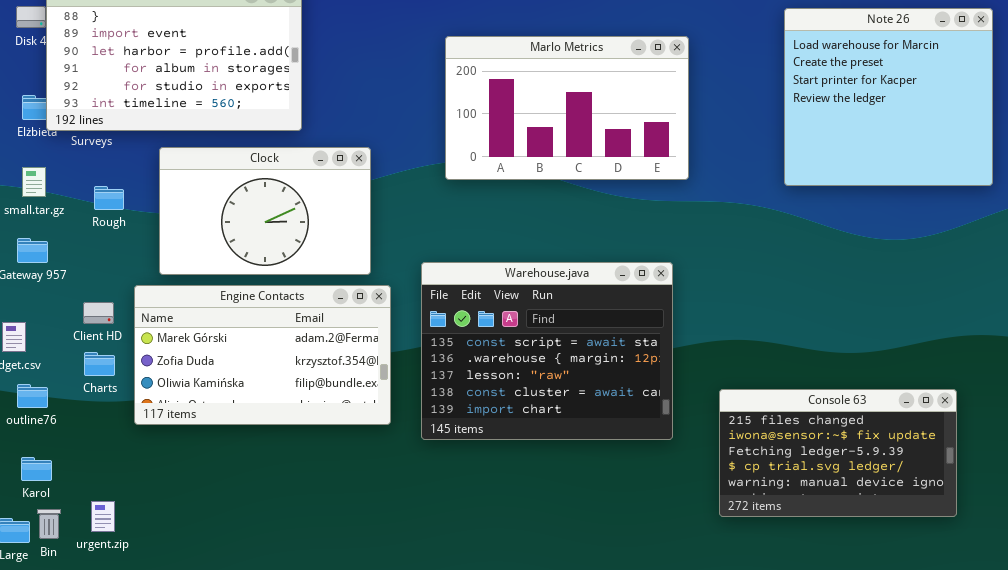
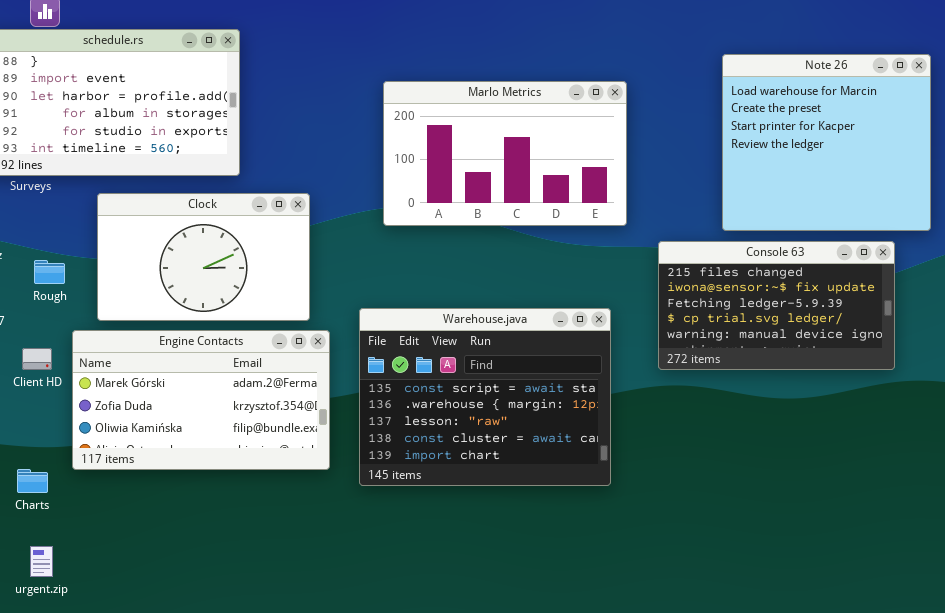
Rough: [94,186,124,210] -> [34,260,65,284], moved
Charts: [84,352,115,376] -> [17,469,48,493], moved
Console 63: [719,389,957,517] -> [658,241,895,370], moved

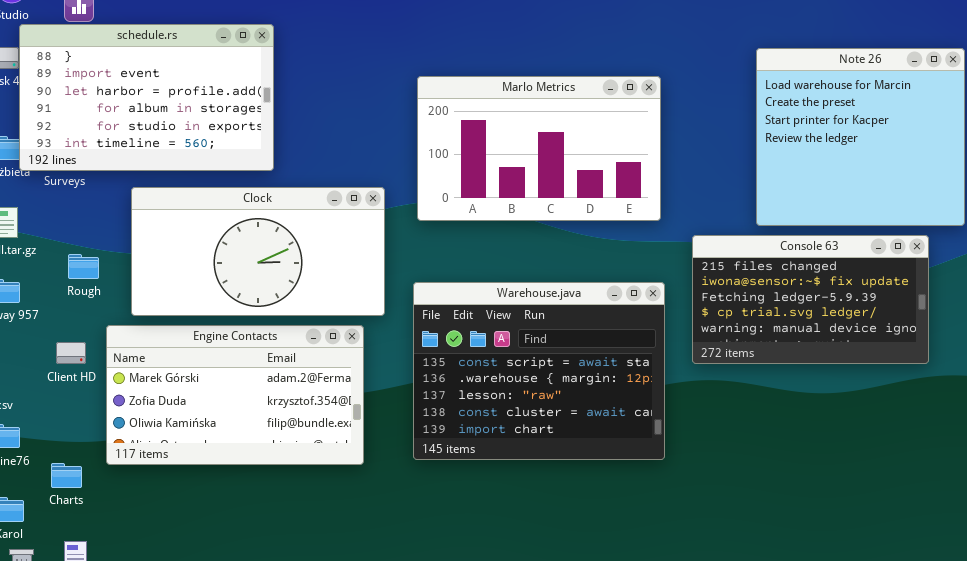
Clock: [97,193,310,321] -> [131,187,385,316], resized
Warehouse.java: [359,308,611,486] -> [413,282,665,460], moved

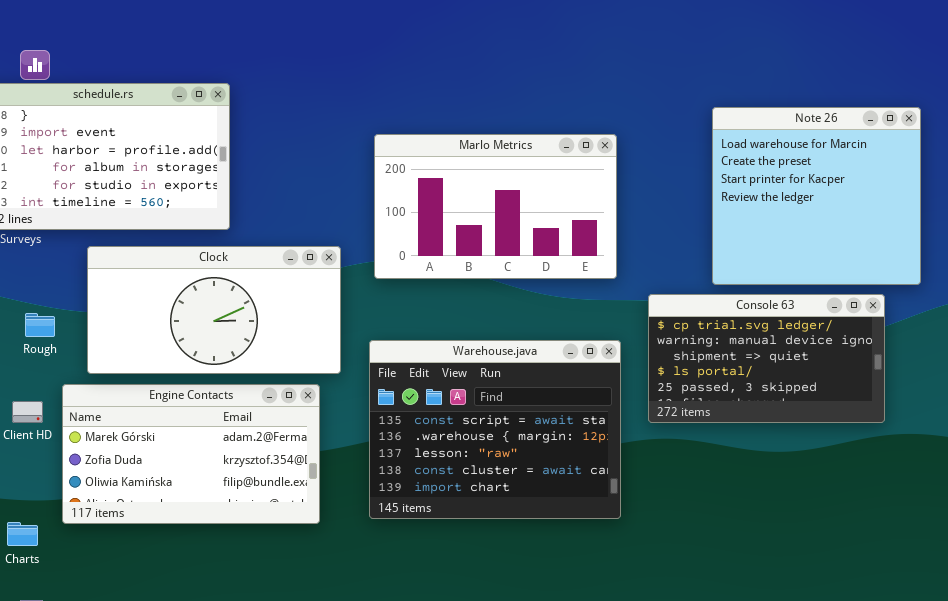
Console 63: [692,235,929,364] -> [648,294,885,423], scrolled down 3 rows

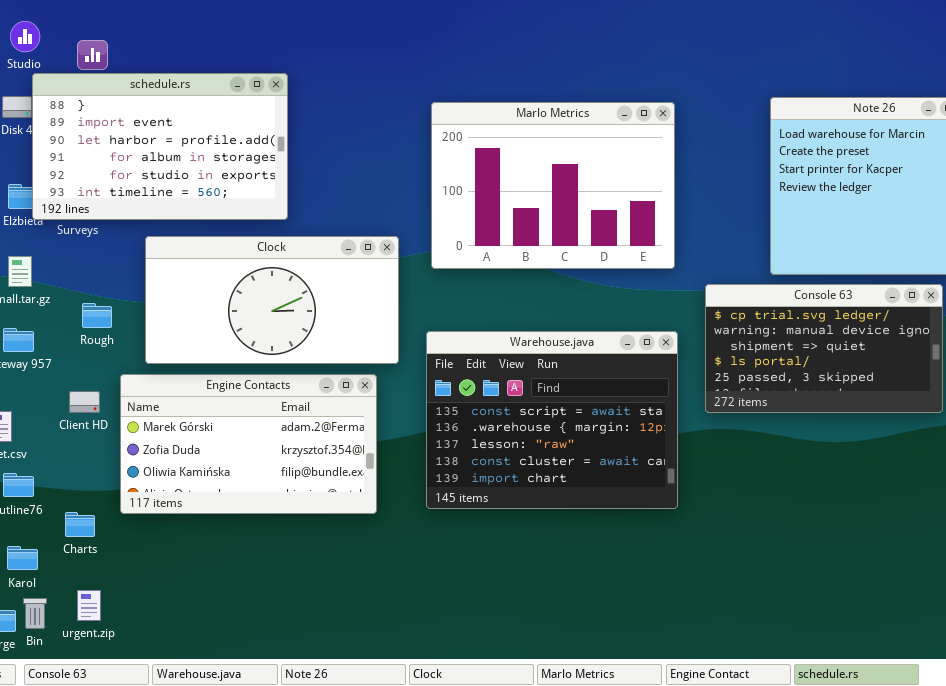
Marlo Metrics: [374,134,617,279] -> [431,102,675,269], resized

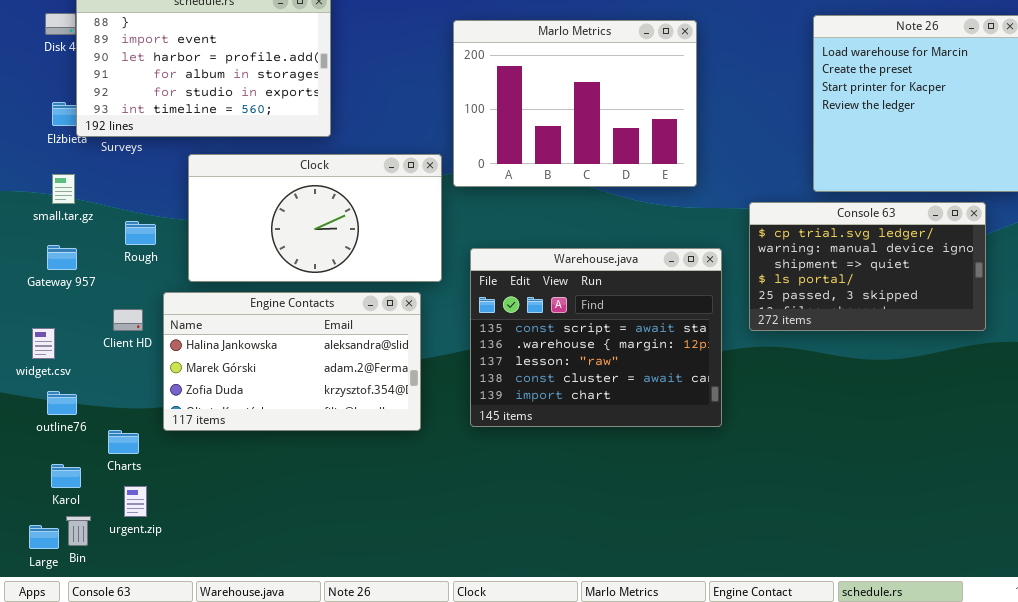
Marlo Metrics: [431,102,675,269] -> [453,20,697,187], moved
Engine Contacts: [120,374,377,514] -> [163,292,421,431], scrolled up 1 row
urgent.zip: [77,590,101,621] -> [124,486,147,517], moved

